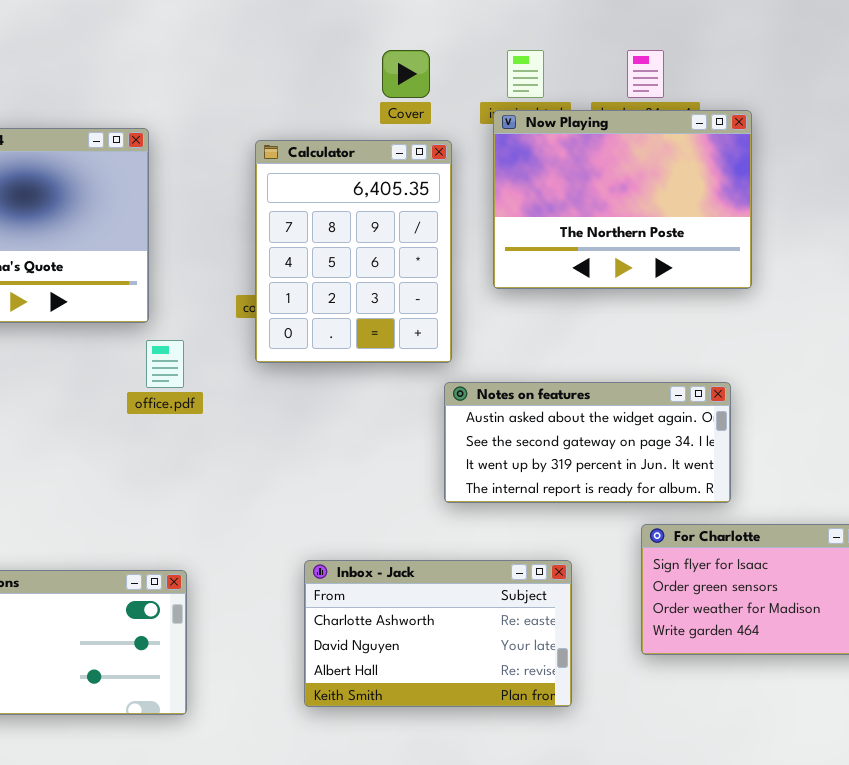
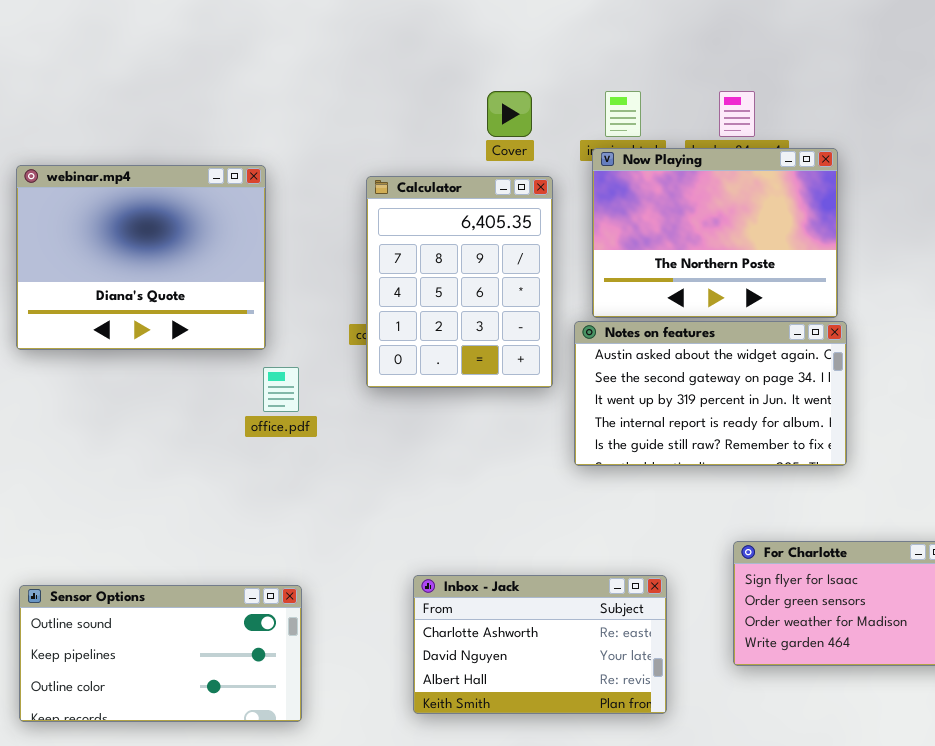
Notes on features: [444,382,731,503] -> [574,321,847,466], moved, resized

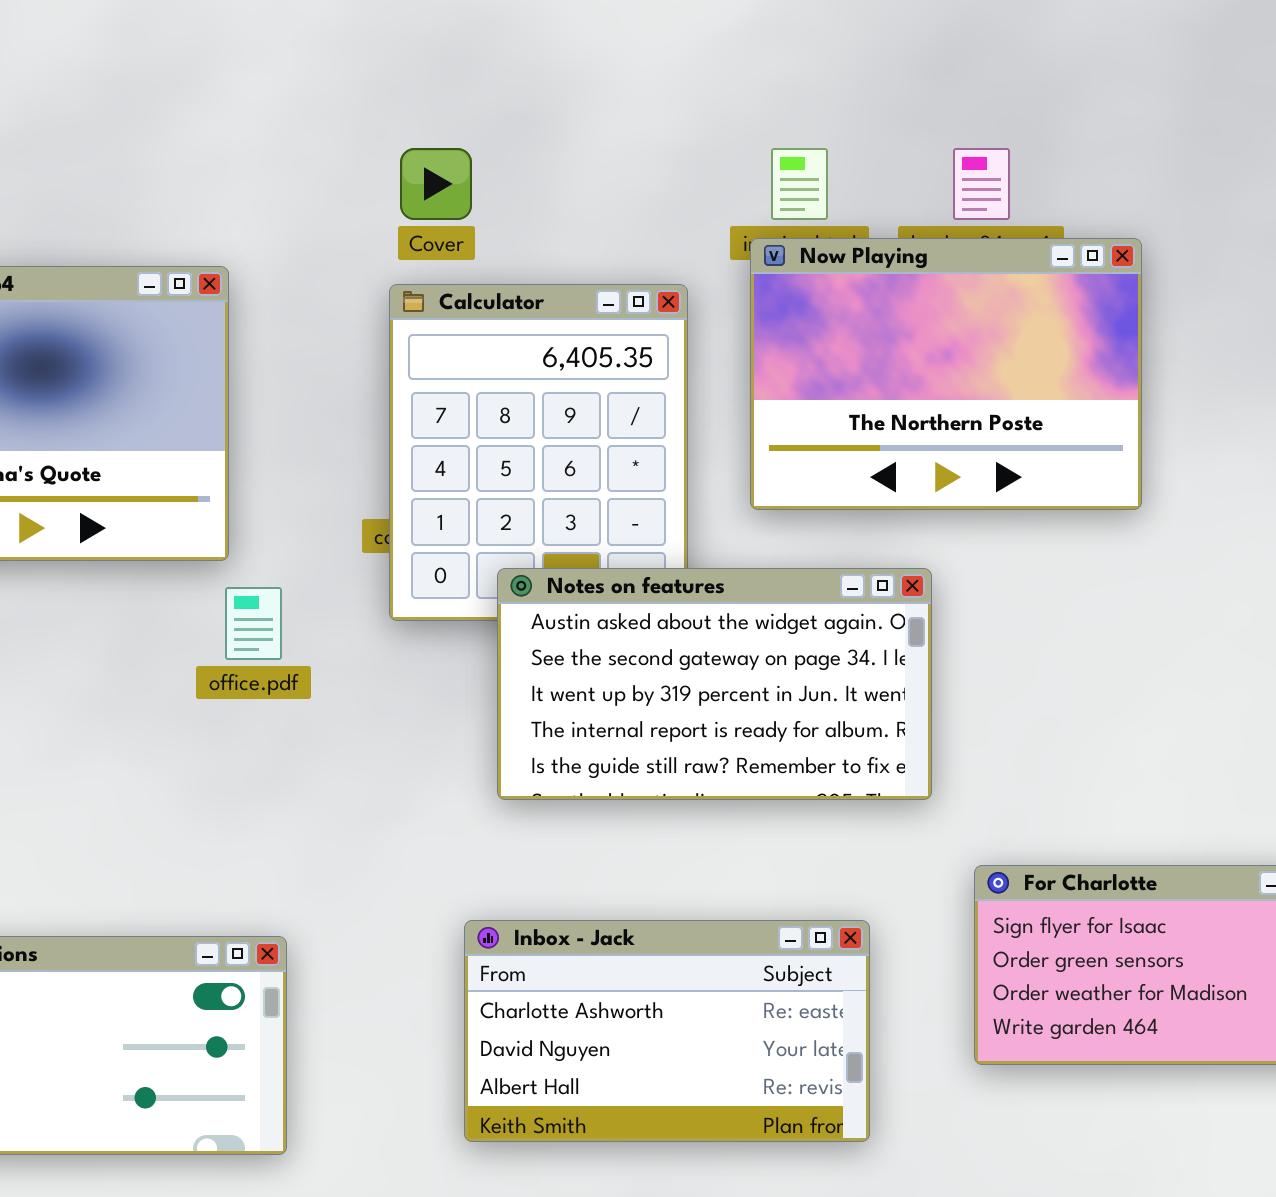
Cover: [487,91,532,137] -> [400,148,472,220], moved
Notes on features: [574,321,847,466] -> [497,568,932,800], moved

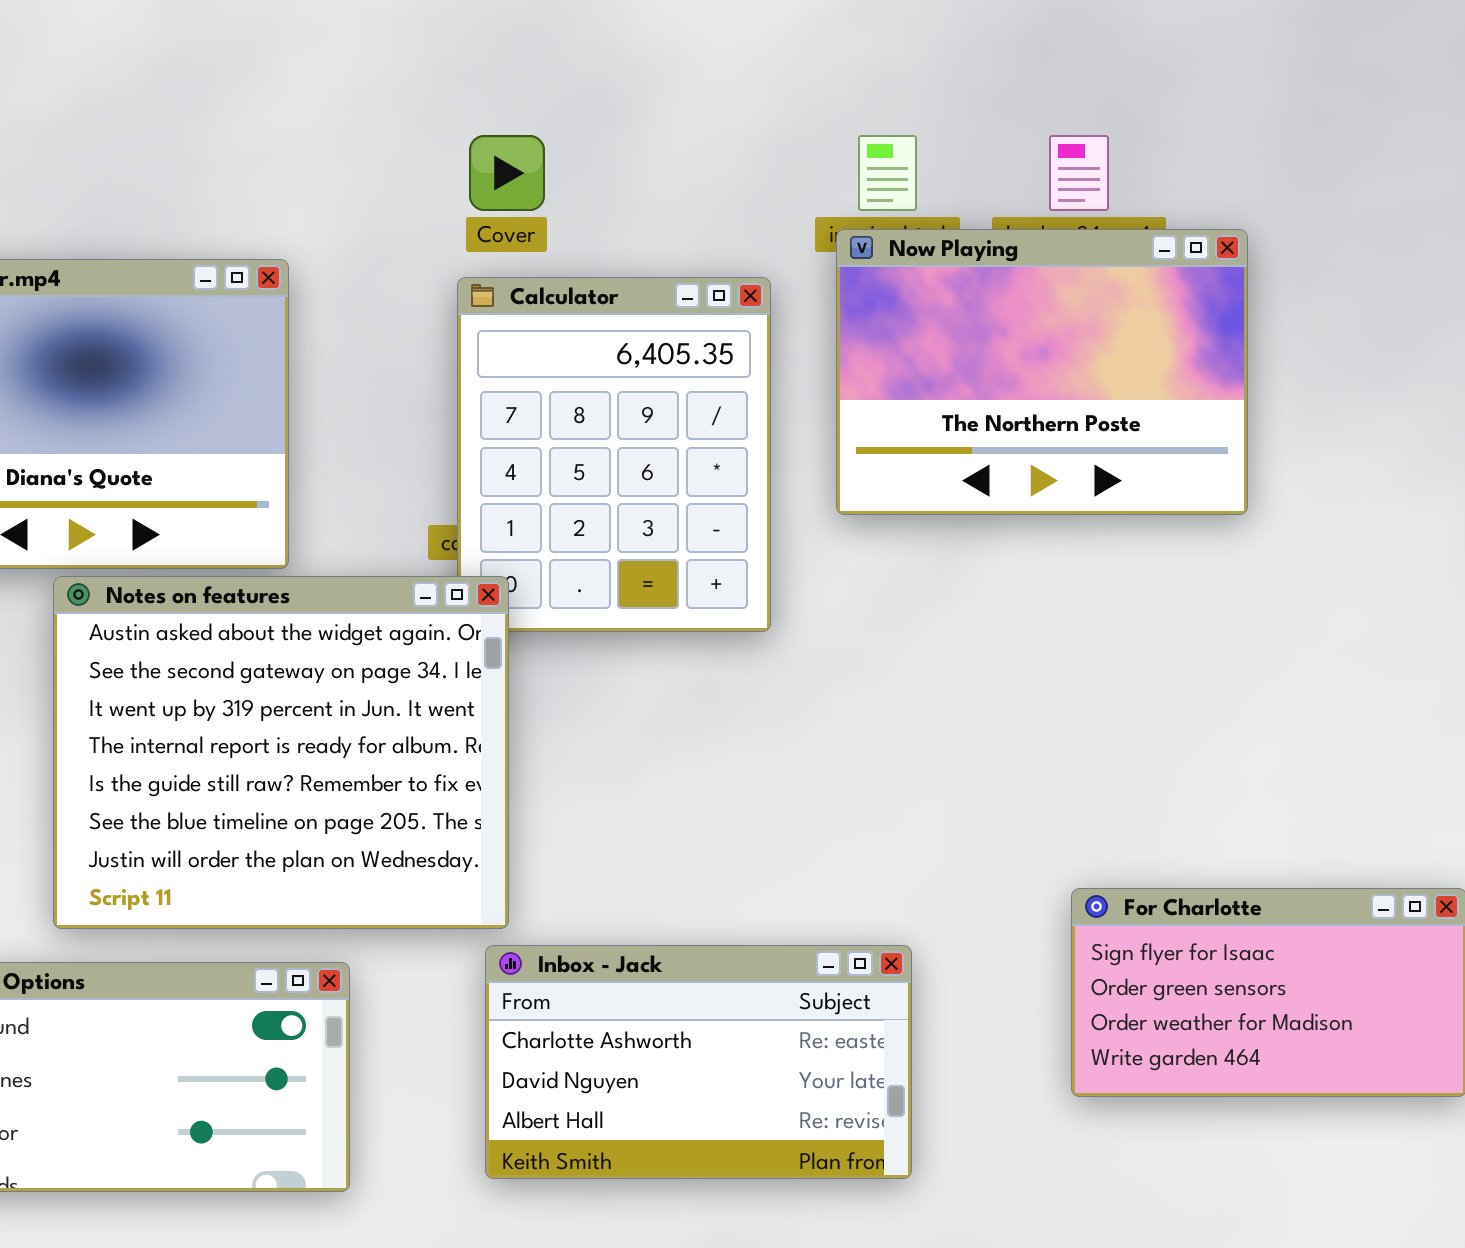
Notes on features: [497,568,932,800] -> [53,576,509,929], moved, resized
Inbox - Jack: [464,920,870,1142] -> [485,945,912,1179], moved

